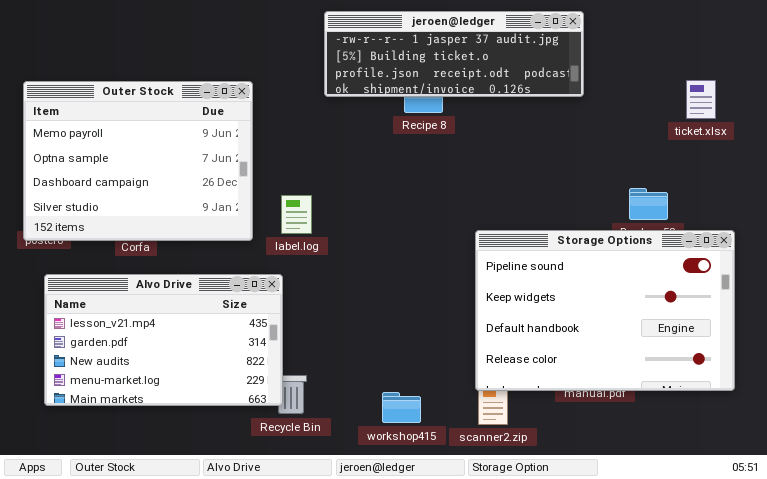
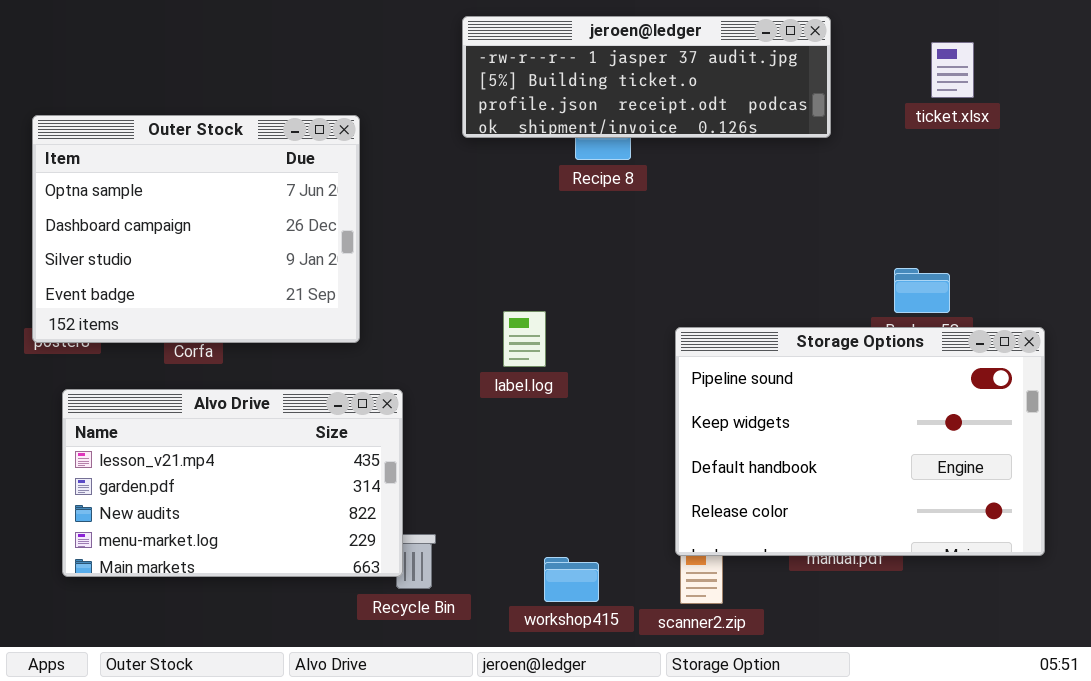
ticket.xlsx: [686,80,716,119] -> [931,42,974,98], moved
Outer Stock: [23,81,253,241] -> [32,115,360,343], scrolled down 1 row
label.log: [281,195,312,234] -> [503,311,546,367], moved

